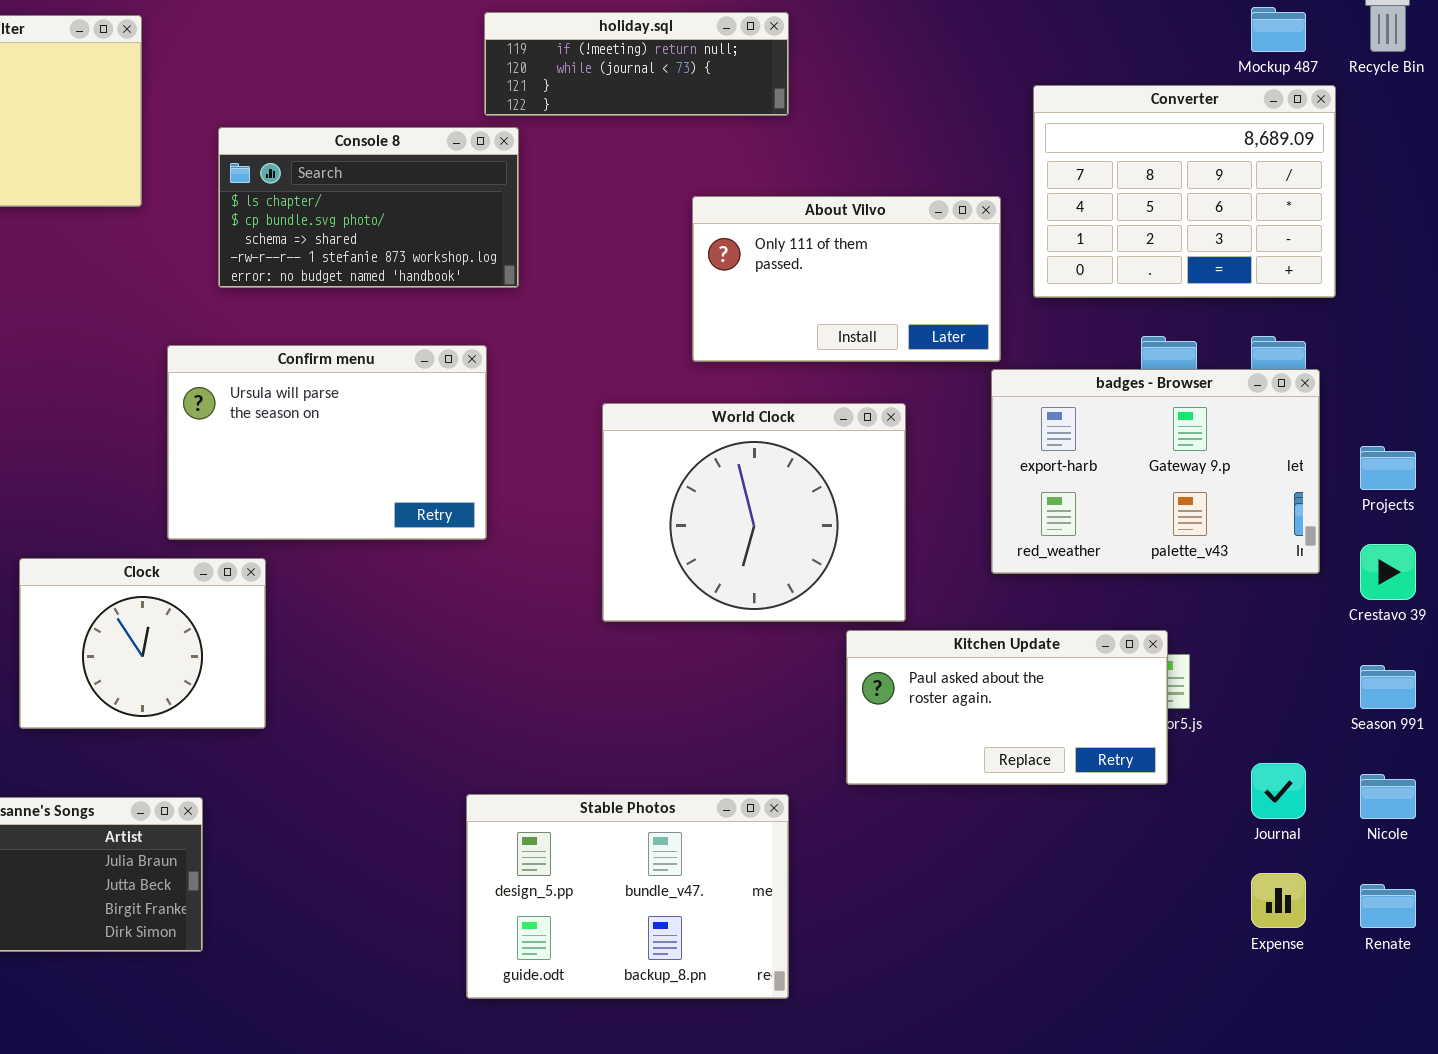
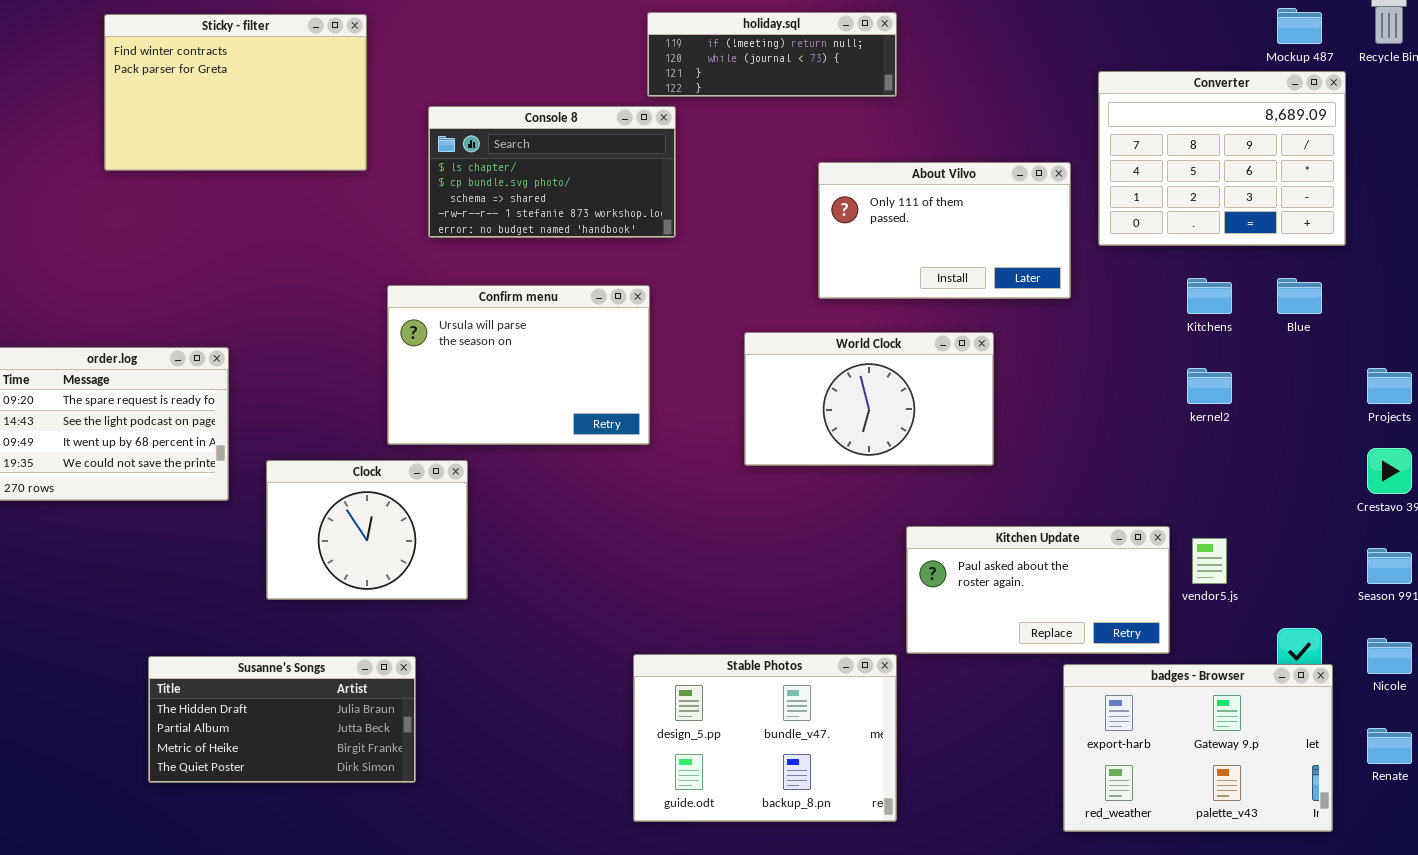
badges - Browser: [991,369,1320,574] -> [1063,664,1333,832], moved
World Clock: [602,403,906,622] -> [744,332,994,466], resized
Kitchen Update: [846,630,1168,785] -> [906,526,1170,654], moved

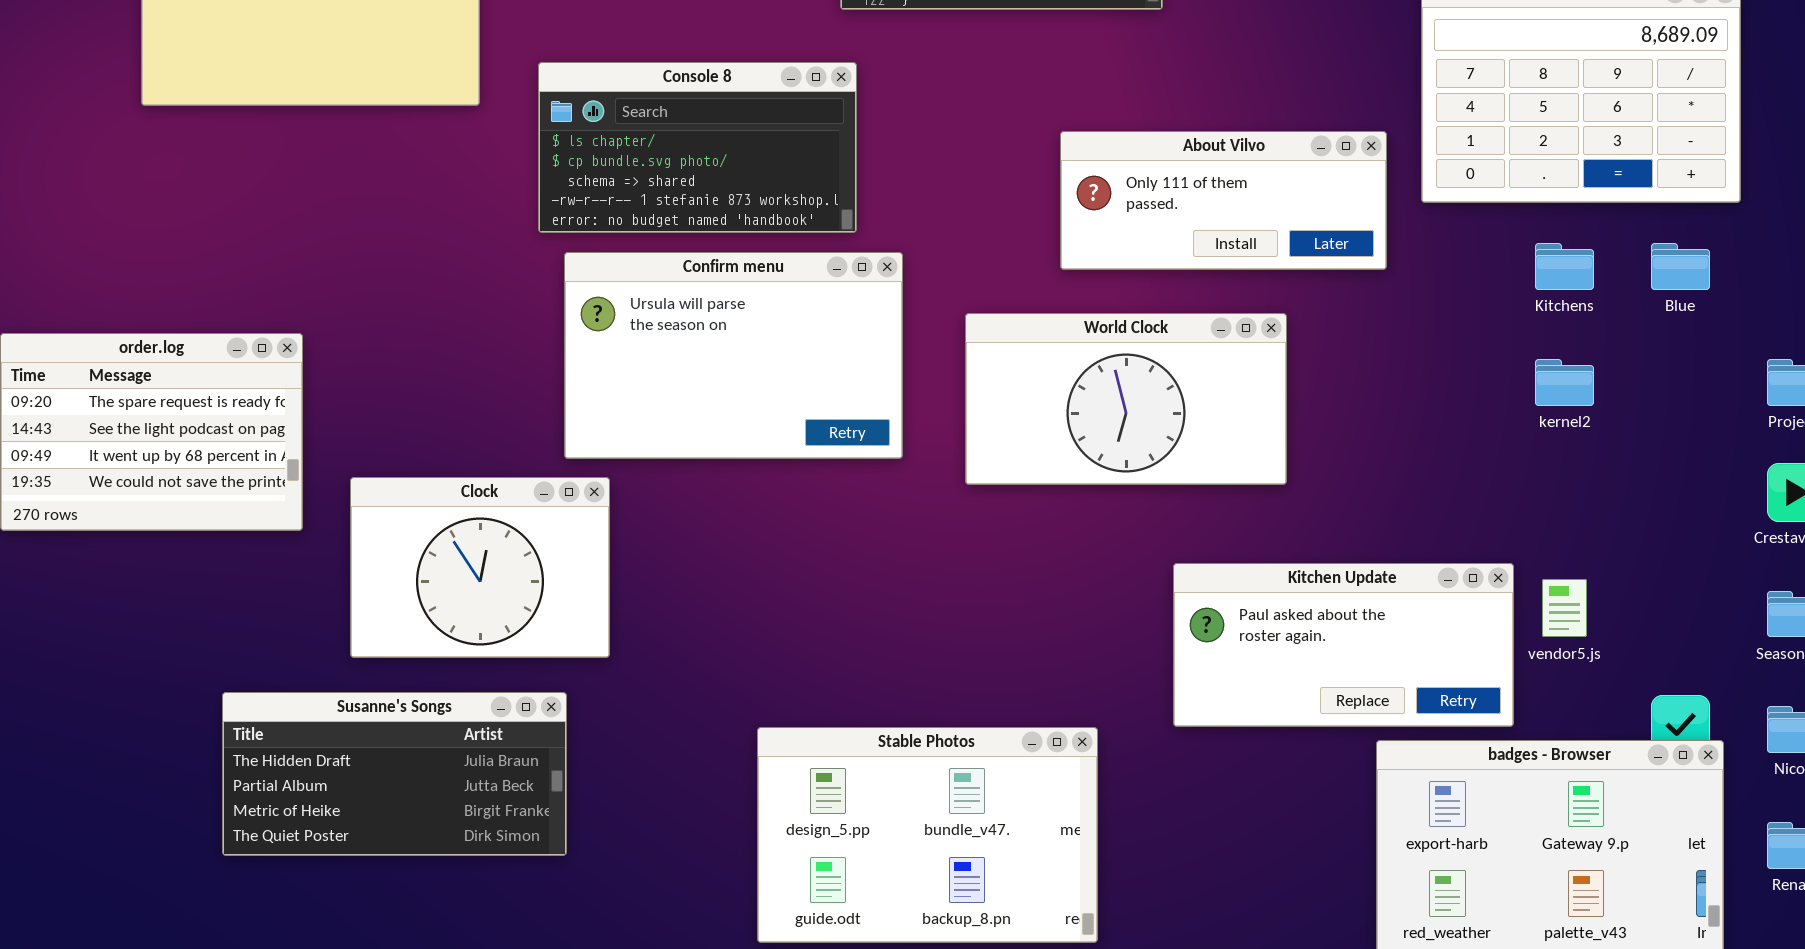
Console 8: [428,106,676,238] -> [538,62,857,233], moved
About Vilvo: [818,162,1071,299] -> [1060,131,1387,270], resized
Confirm menu: [387,285,650,445] -> [564,252,903,459], moved
Stable Photos: [633,654,897,822] -> [757,727,1098,943], moved
Susanne's Songs: [148,656,416,783] -> [222,692,567,856], moved

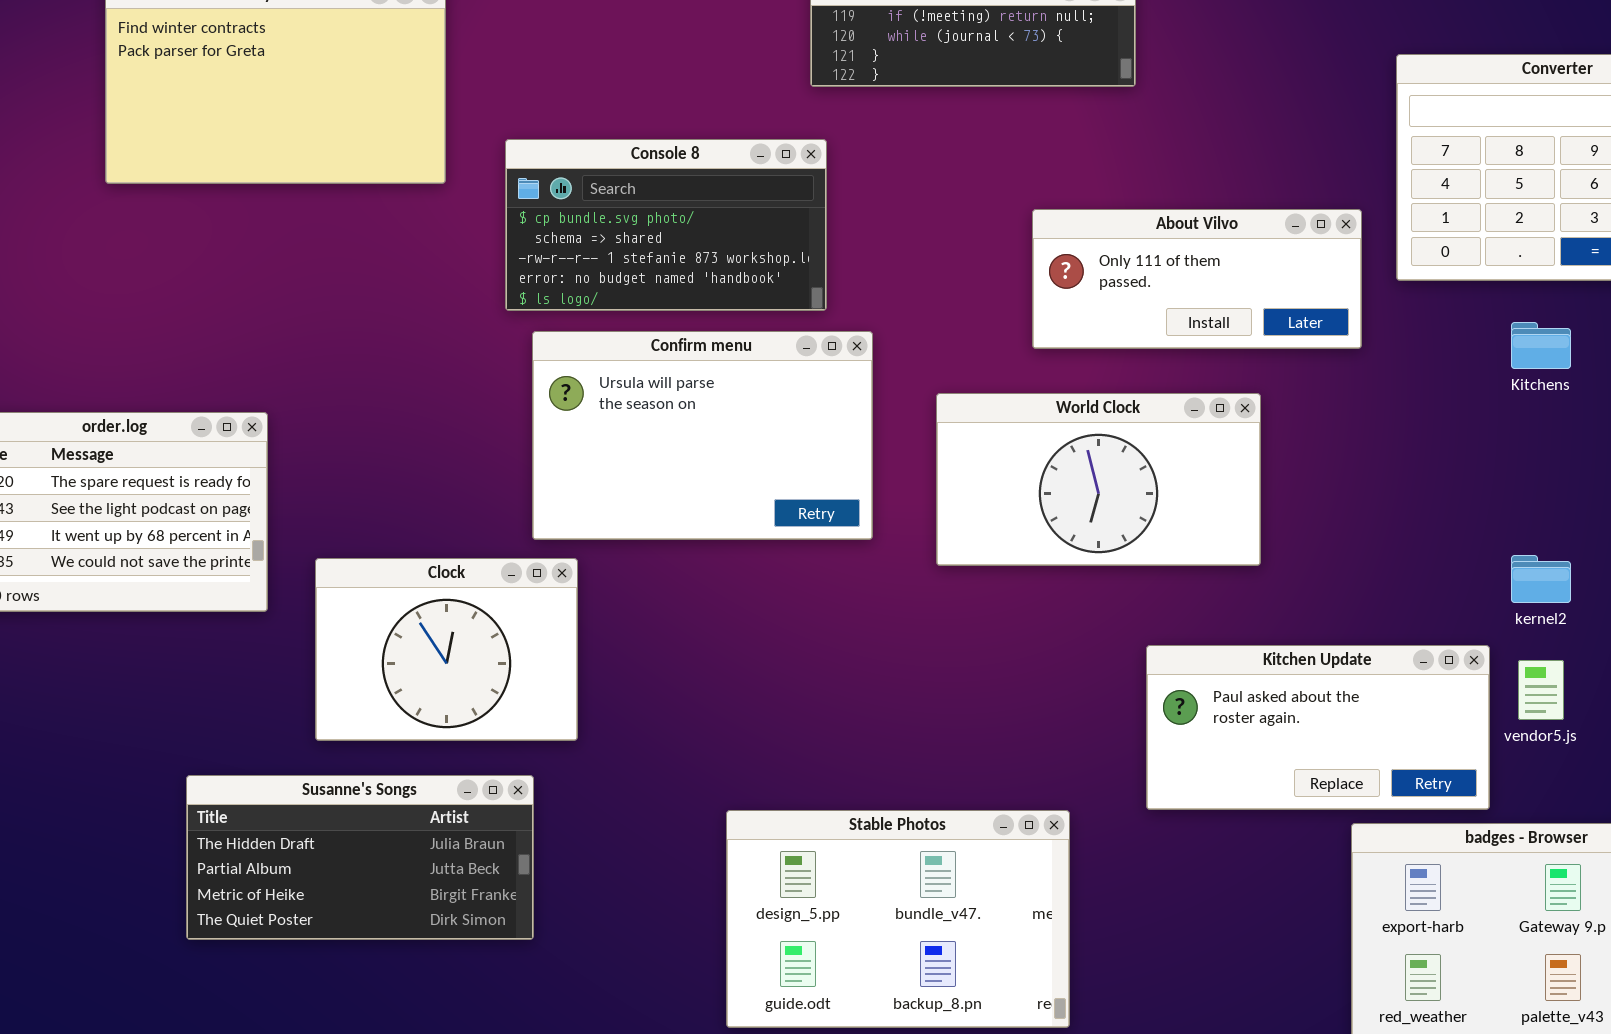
Console 8: [538,62,857,233] -> [505,139,827,311], scrolled down 1 row
kernel2: [1535,359,1594,406] -> [1511,555,1571,603], moved

